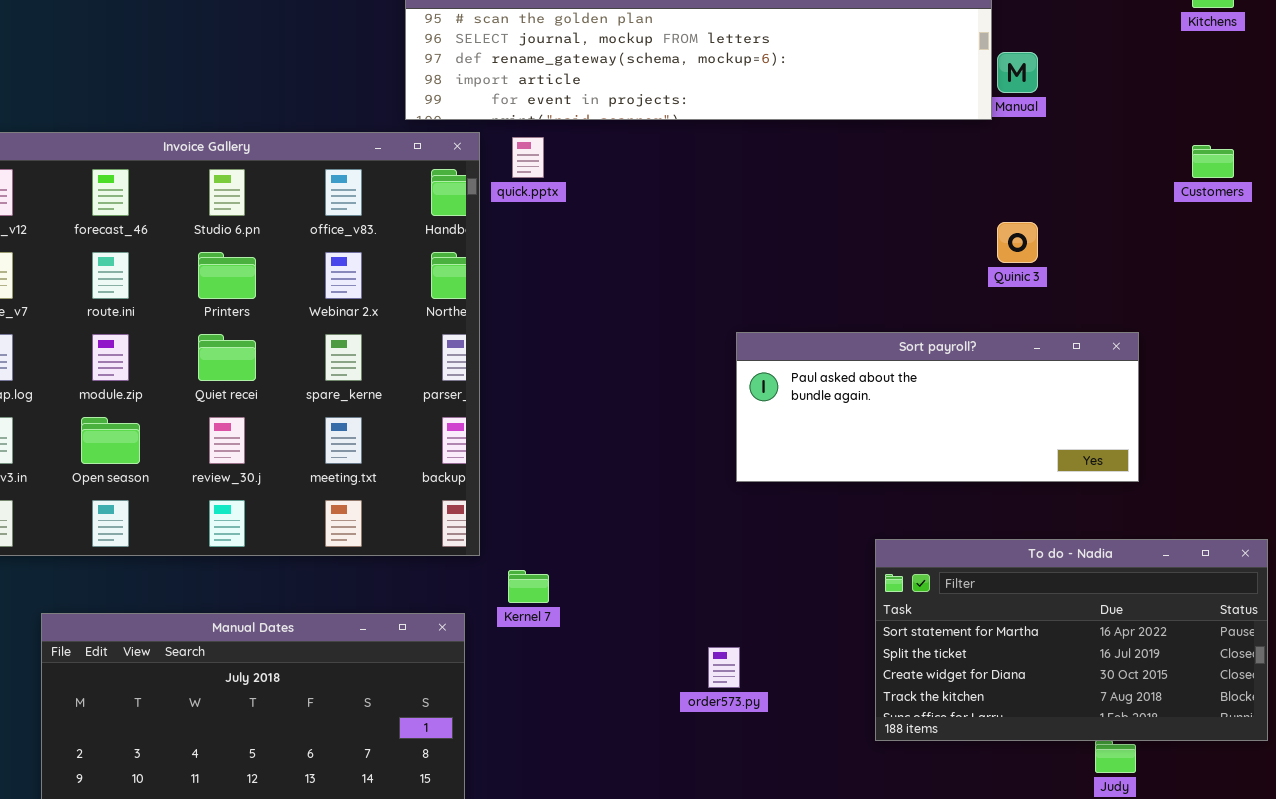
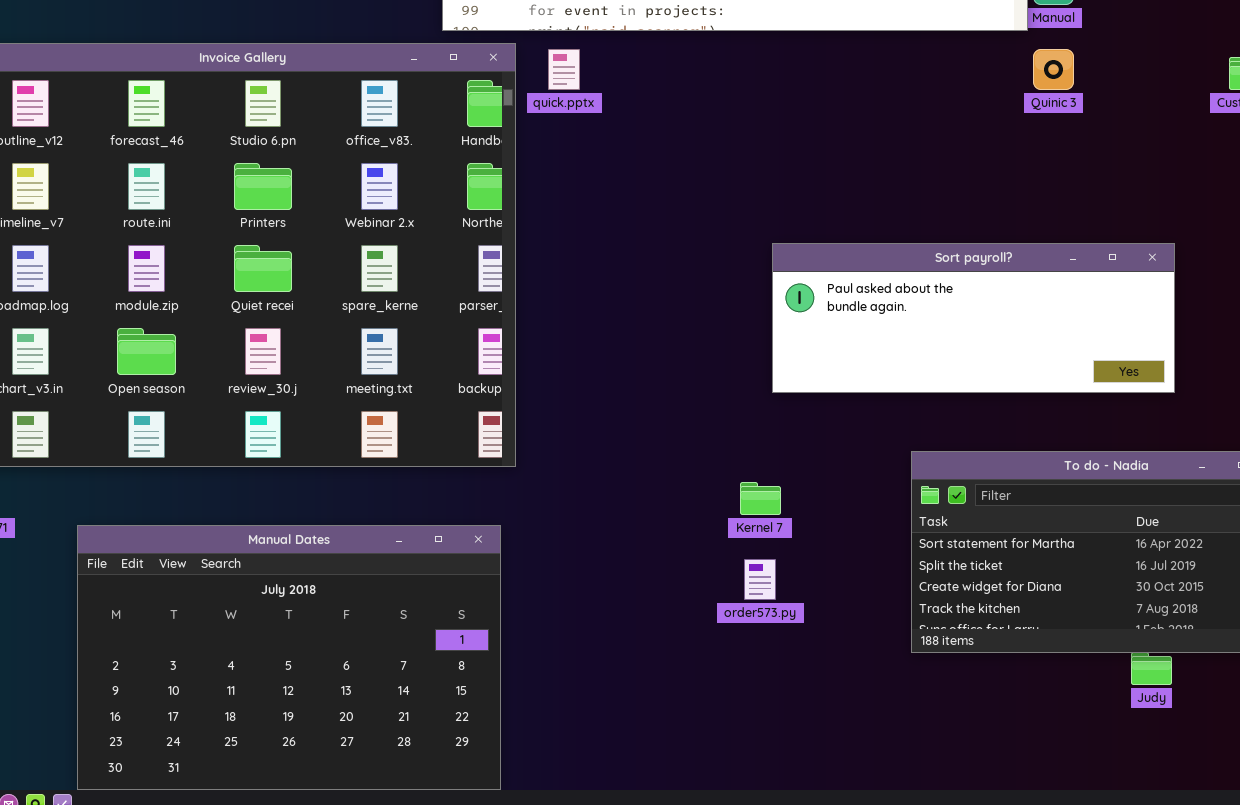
Quinic 3: [997,222,1038,263] -> [1033,49,1074,90], moved
Kernel 7: [508,570,549,603] -> [740,482,781,515], moved

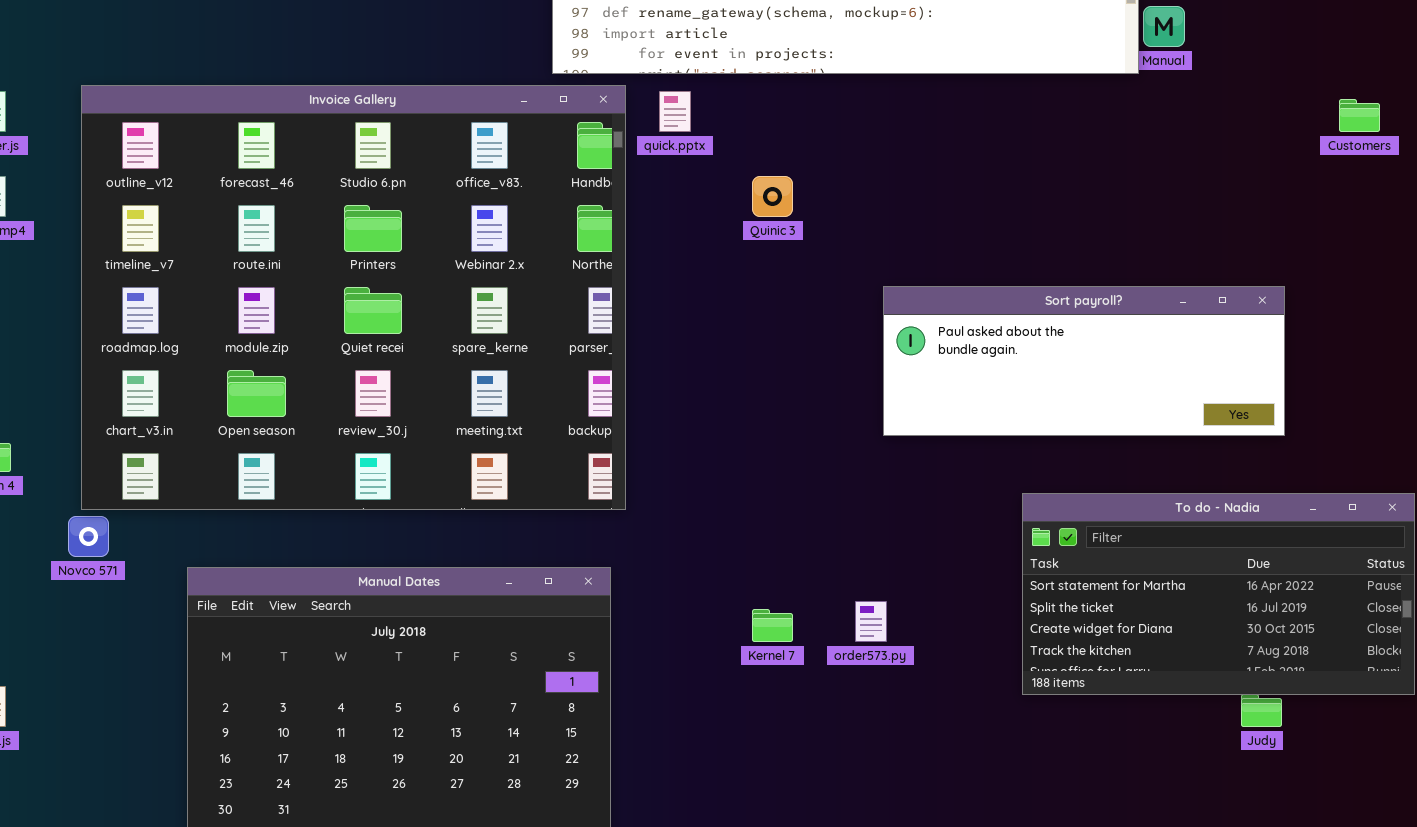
Quinic 3: [1033,49,1074,90] -> [752,176,793,217], moved
Kernel 7: [740,482,781,515] -> [752,609,793,642], moved

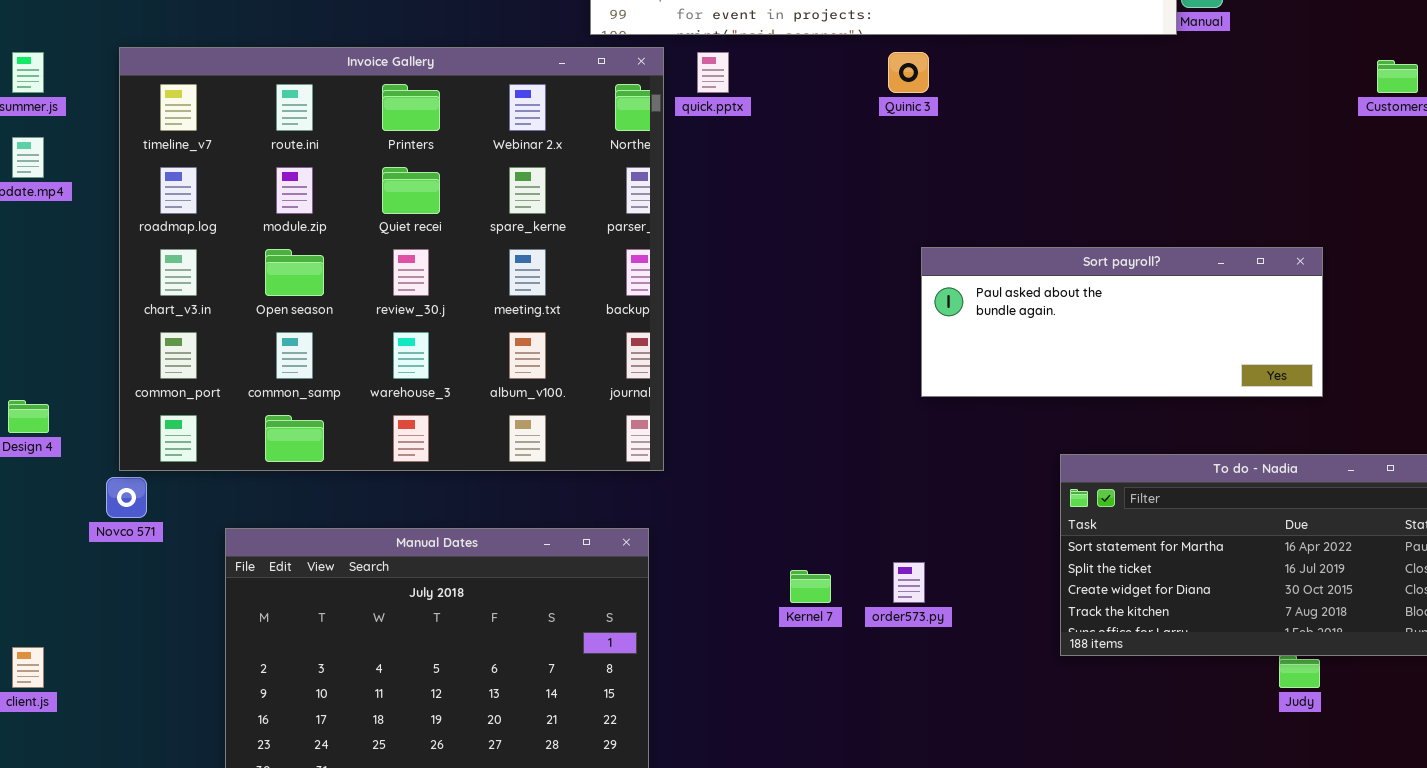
Invoice Gallery: [81,85,626,510] -> [119,47,664,471], scrolled down 1 row
Quinic 3: [752,176,793,217] -> [888,52,929,93], moved

